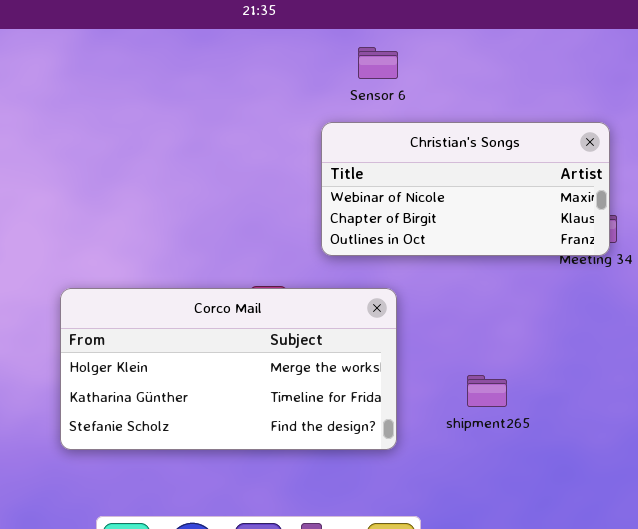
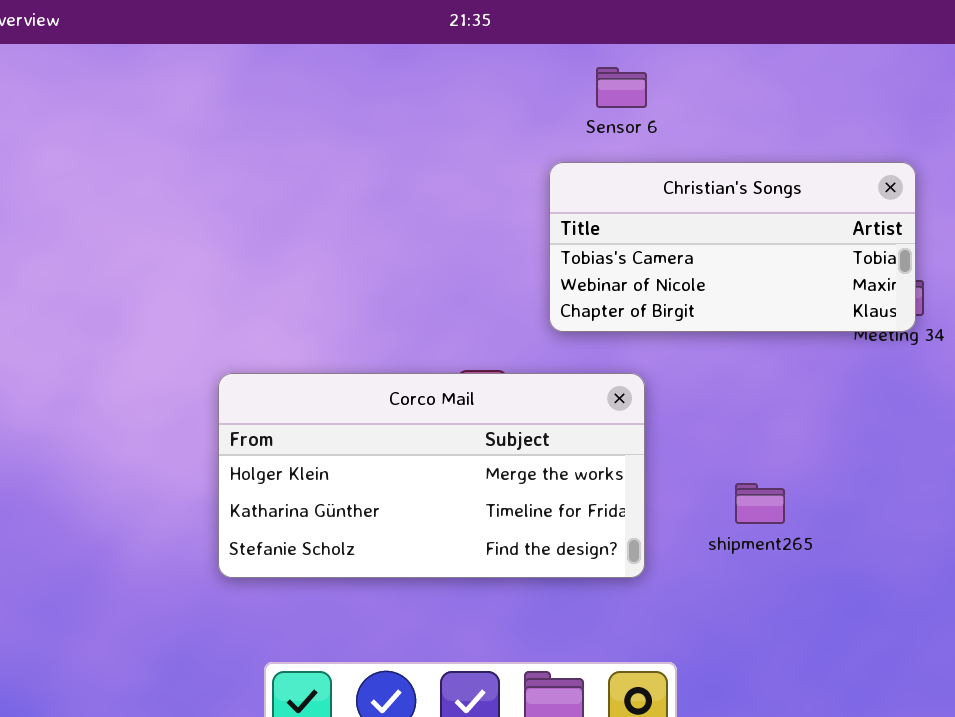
Christian's Songs: [321,122,610,256] -> [549,162,916,332], scrolled up 1 row

